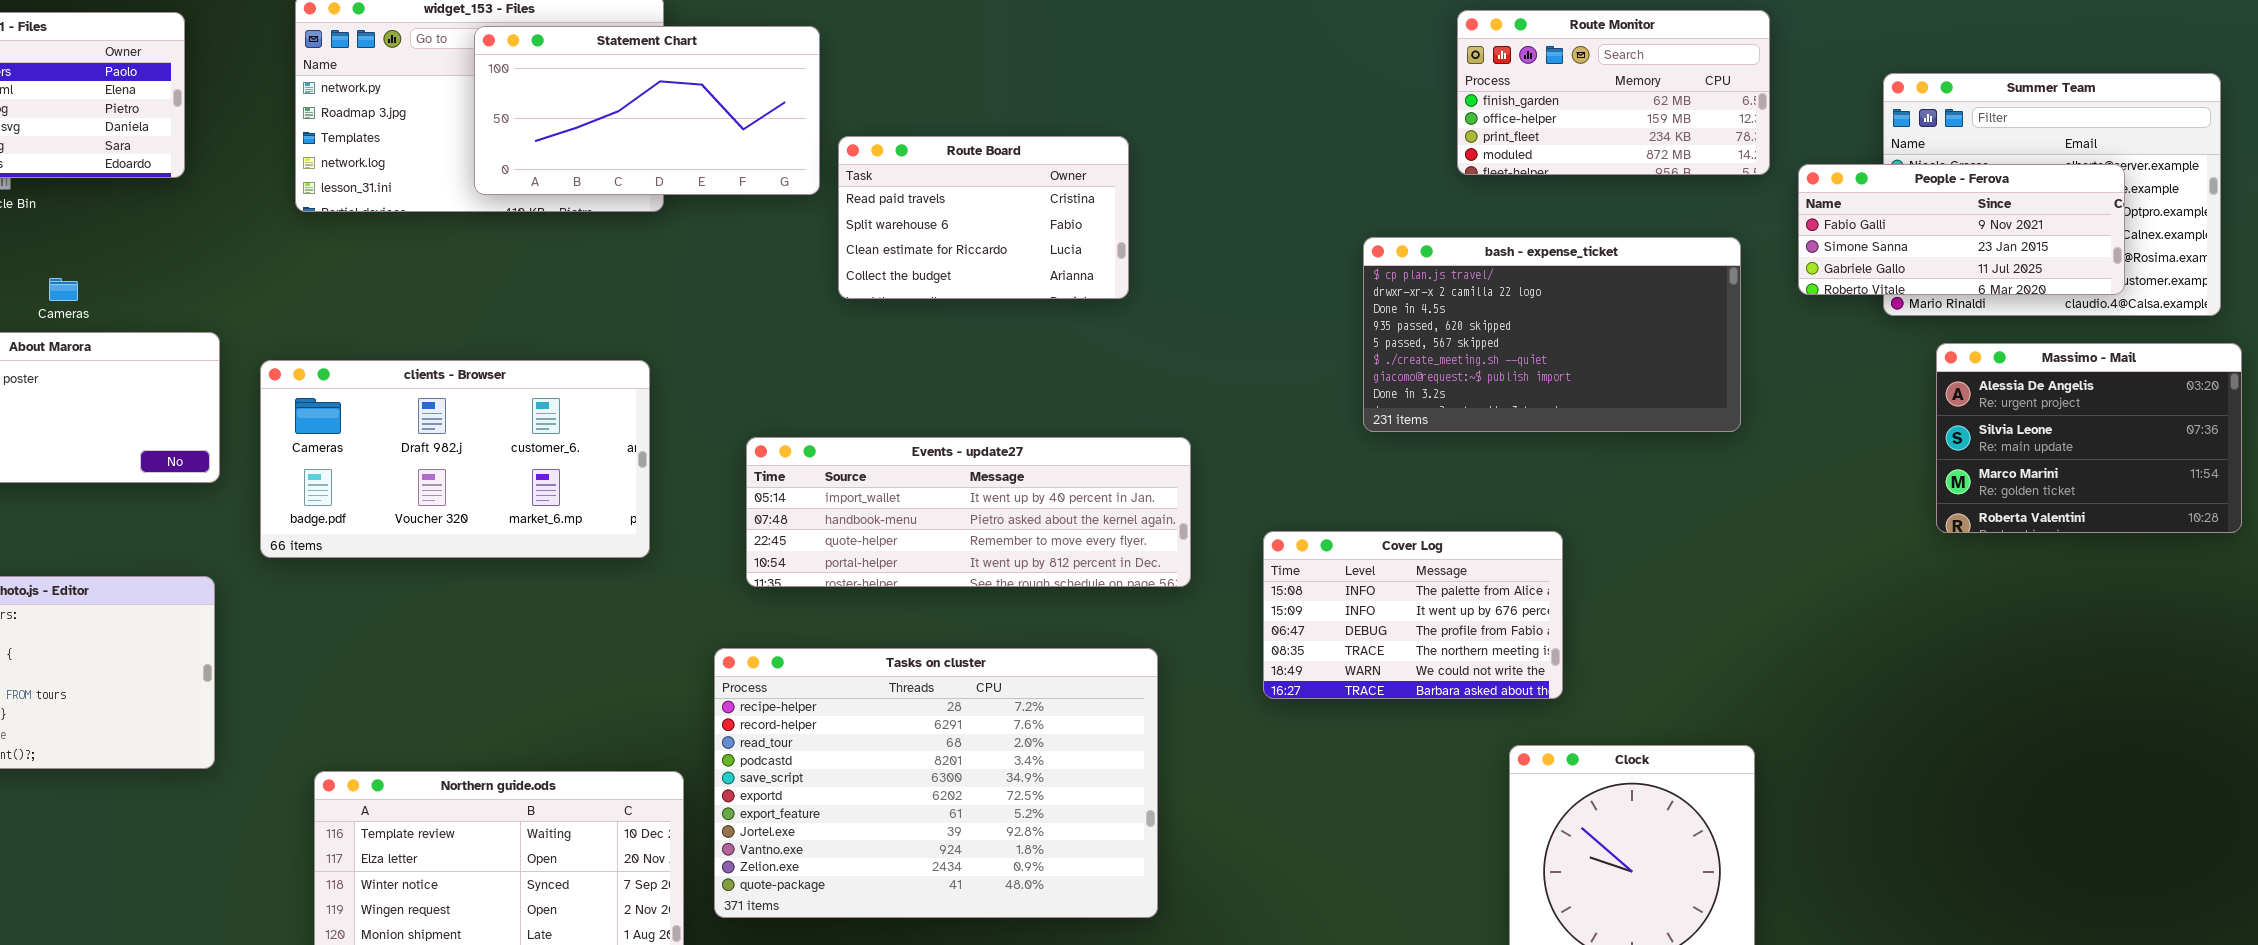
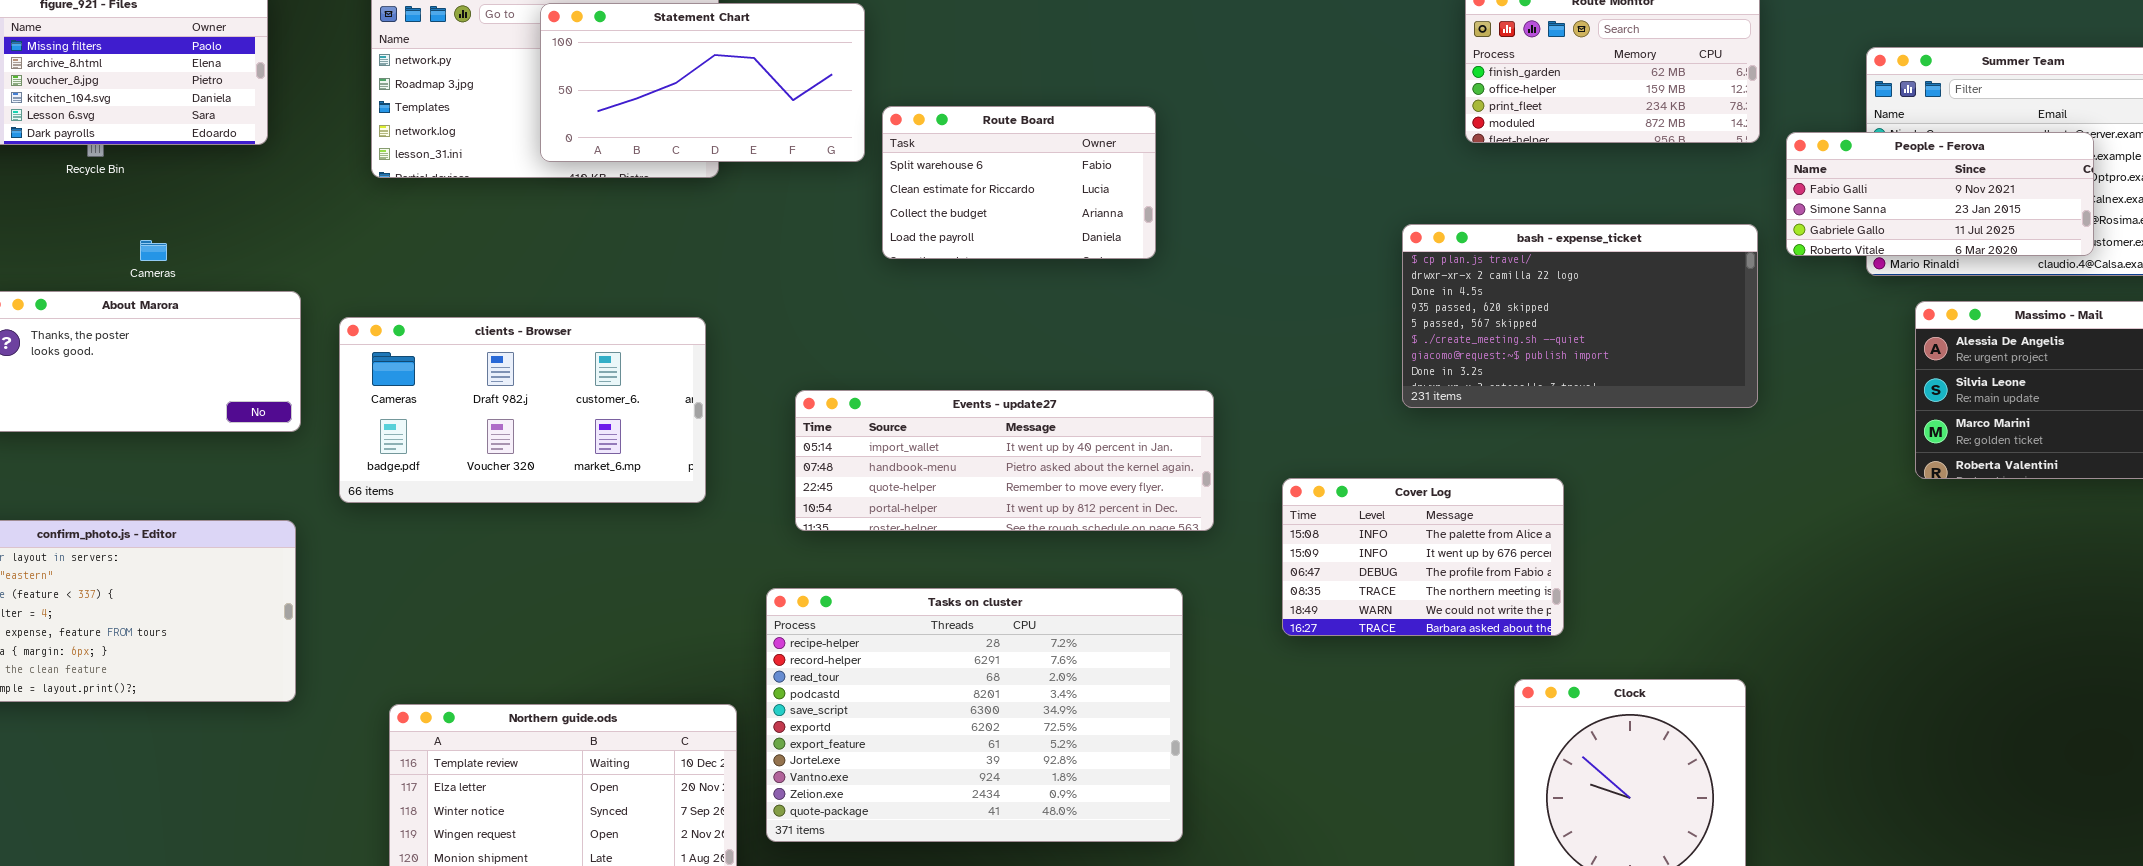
Route Board: [838,136,1129,299] -> [882,106,1156,259], scrolled down 1 row
bash - expense_ticket: [1363,237,1741,432] -> [1402,224,1758,408], moved

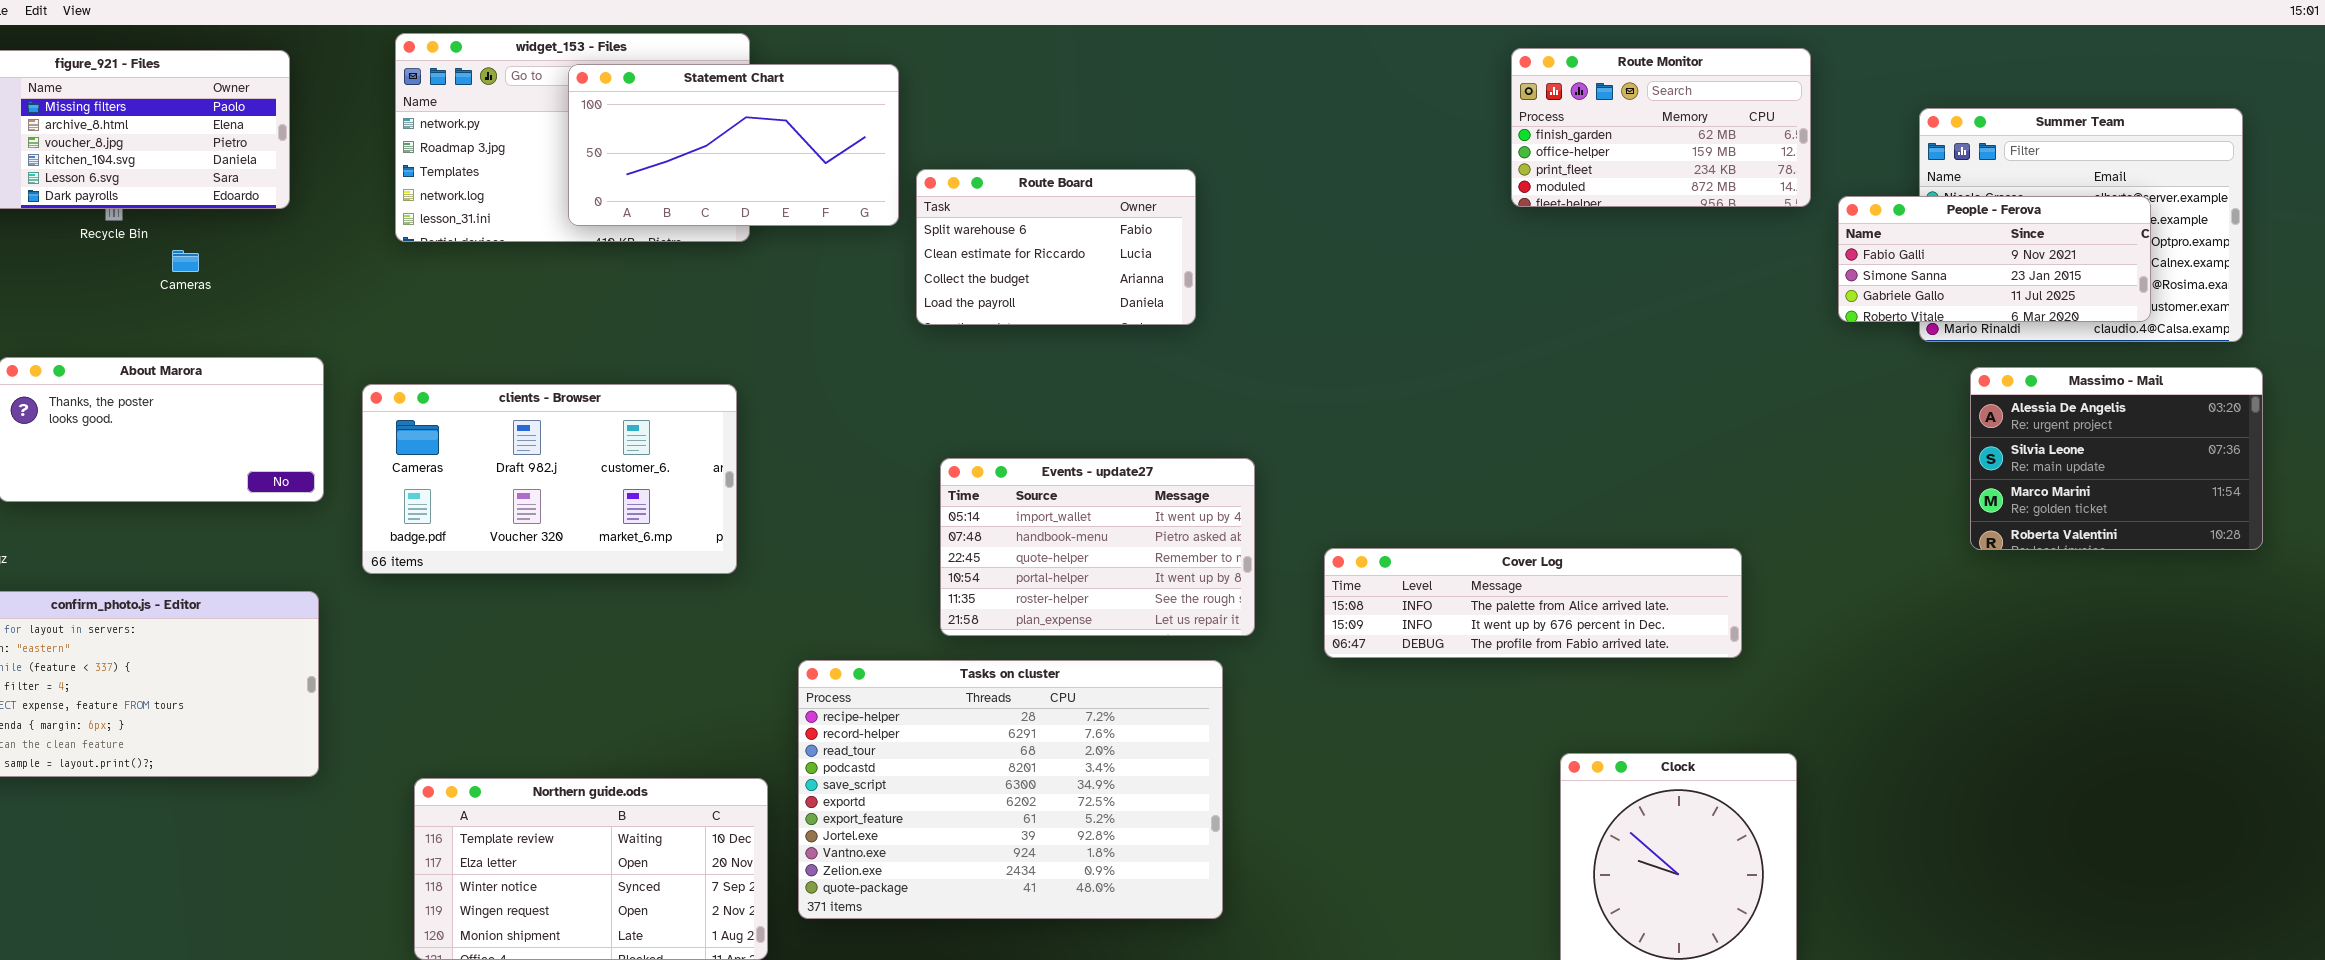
bash - expense_ticket: [1402,224,1758,408] -> none, closed
Cameras: [140,240,167,261] -> [172,250,199,272], moved
Events - update27: [795,390,1214,531] -> [940,458,1255,636], resized
Cover Log: [1282,478,1564,636] -> [1324,548,1742,658], resized

